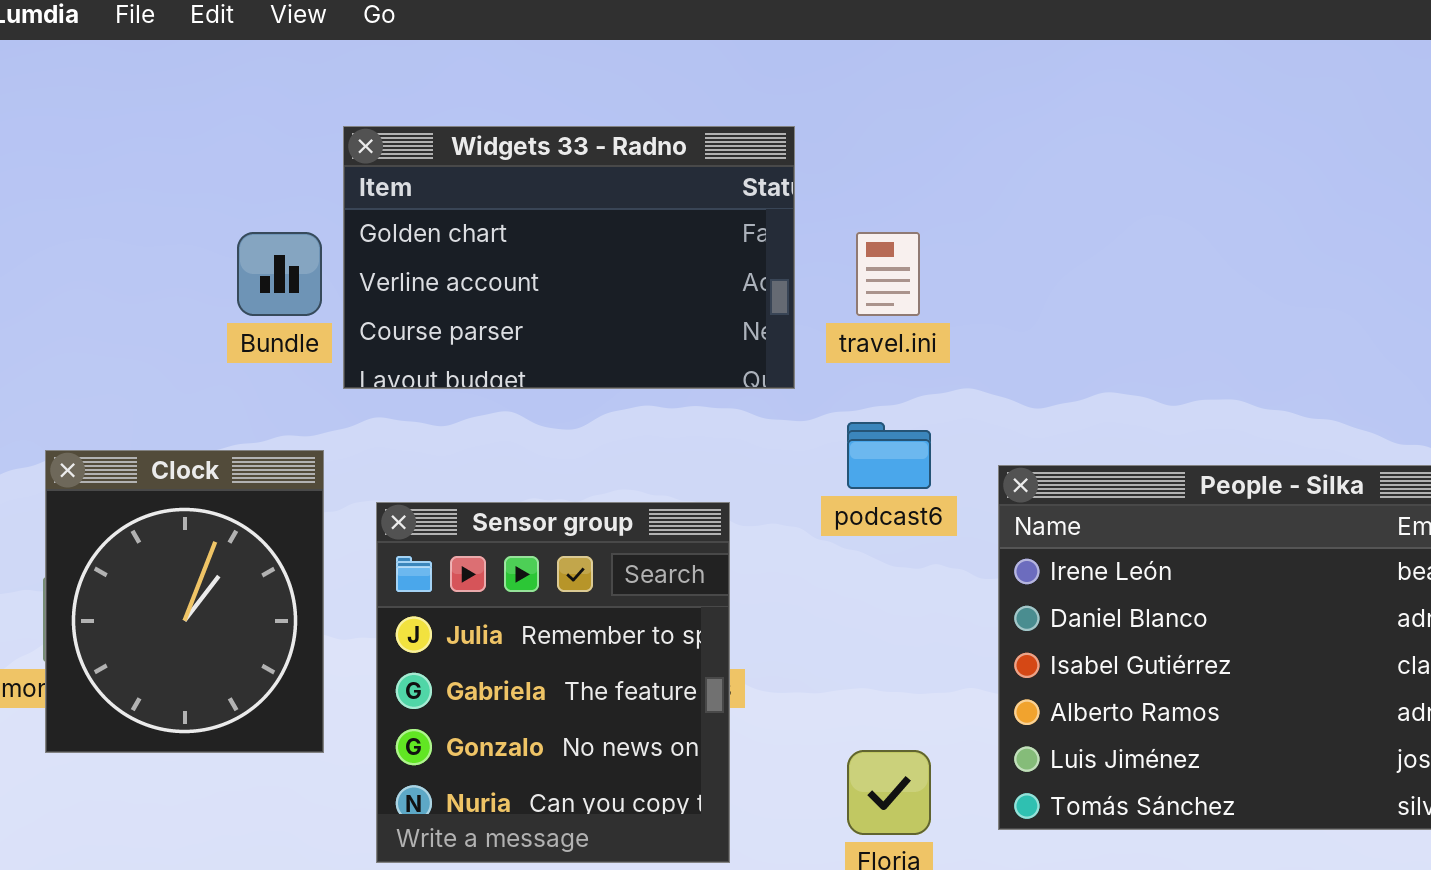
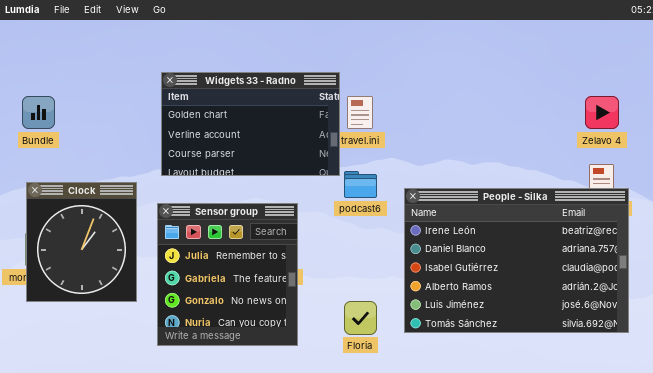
Widgets 33 - Radno: [343,126,795,389] -> [161,72,340,176], moved
Bundle: [237,232,322,316] -> [22,96,55,129], moved

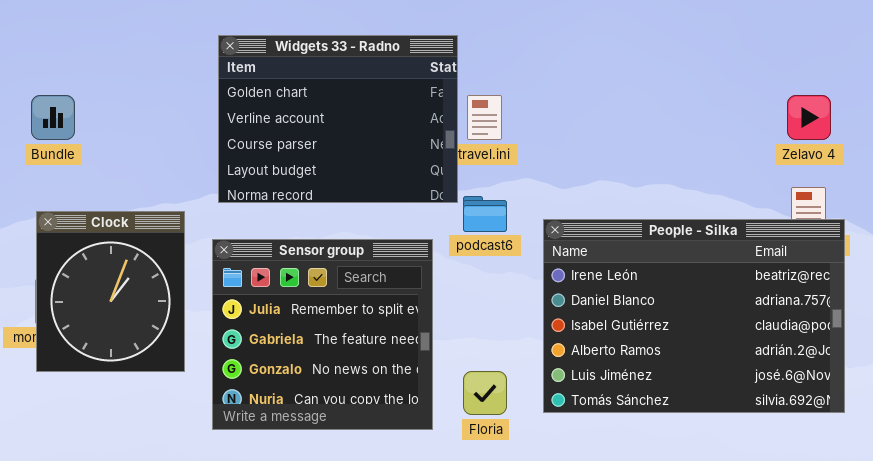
Widgets 33 - Radno: [161,72,340,176] -> [218,35,458,203], resized
Sensor group: [157,203,298,346] -> [212,239,433,430], resized

